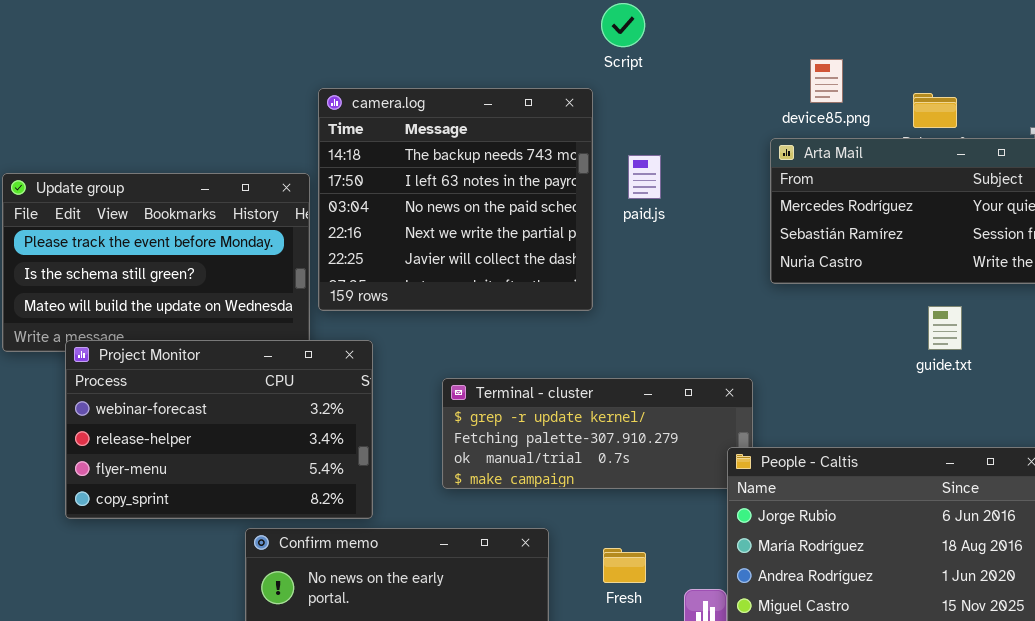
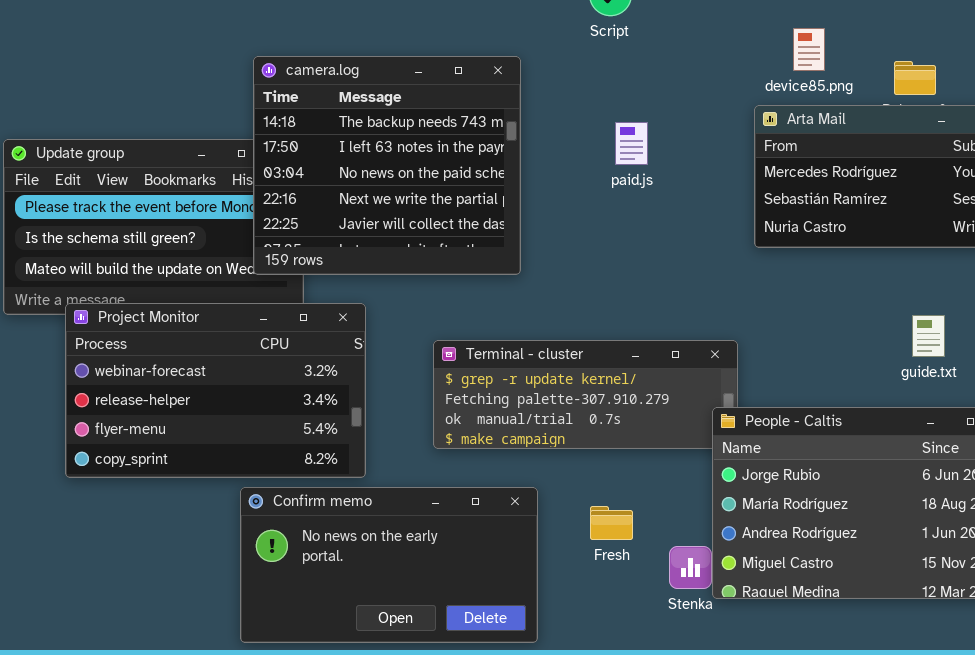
camera.log: [318,88,593,311] -> [253,56,521,275], moved
guide.txt: [928,306,962,350] -> [912,315,945,357], moved

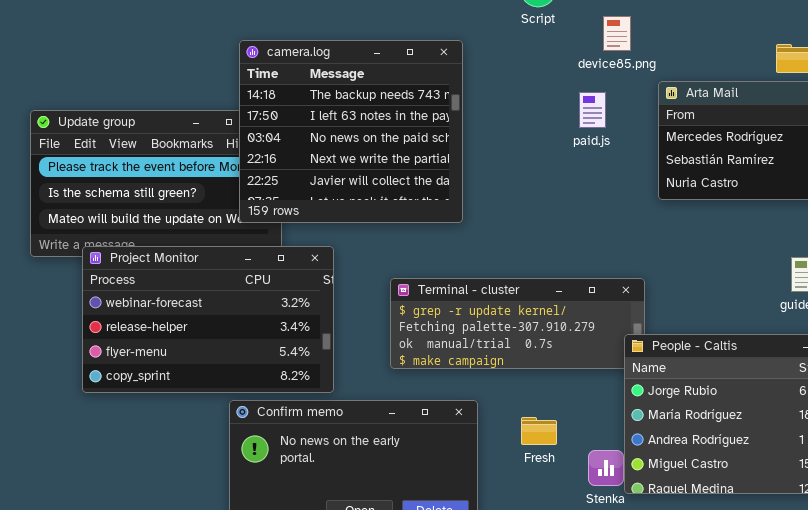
device85.png: [793,28,825,71] -> [603,16,631,51], moved
paid.js: [615,122,648,165] -> [579,92,606,128], moved

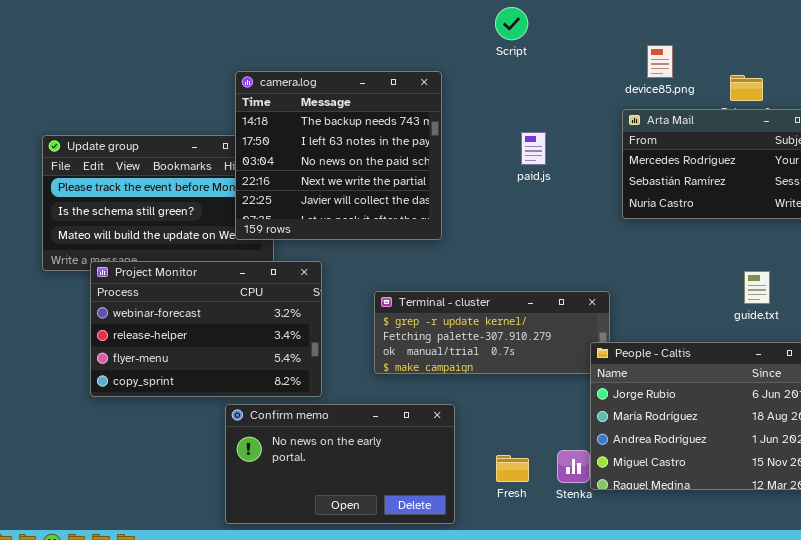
device85.png: [603,16,631,51] -> [647,45,673,78], moved
paid.js: [579,92,606,128] -> [521,132,546,165], moved
Fresh: [521,417,557,445] -> [496,455,529,482], moved

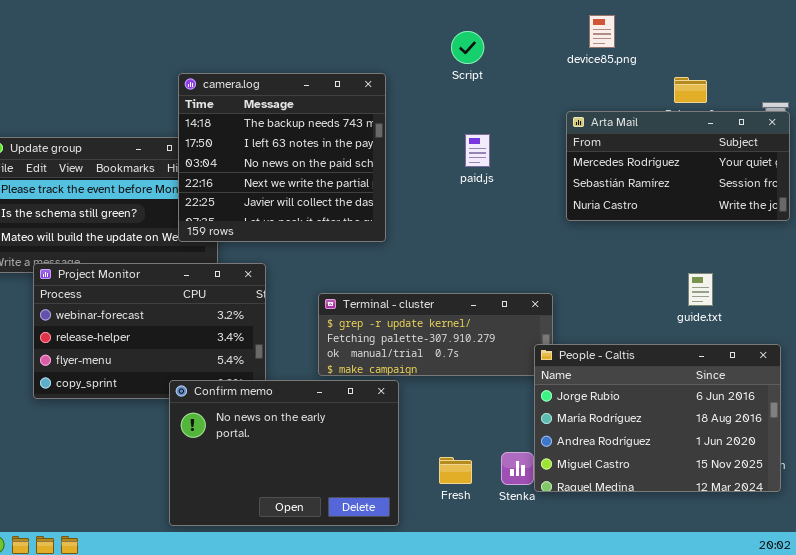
Script: [495,7,528,40] -> [451,31,484,64], moved
device85.png: [647,45,673,78] -> [589,15,615,48], moved
Confirm memo: [225,404,455,524] -> [169,380,399,526], resized

